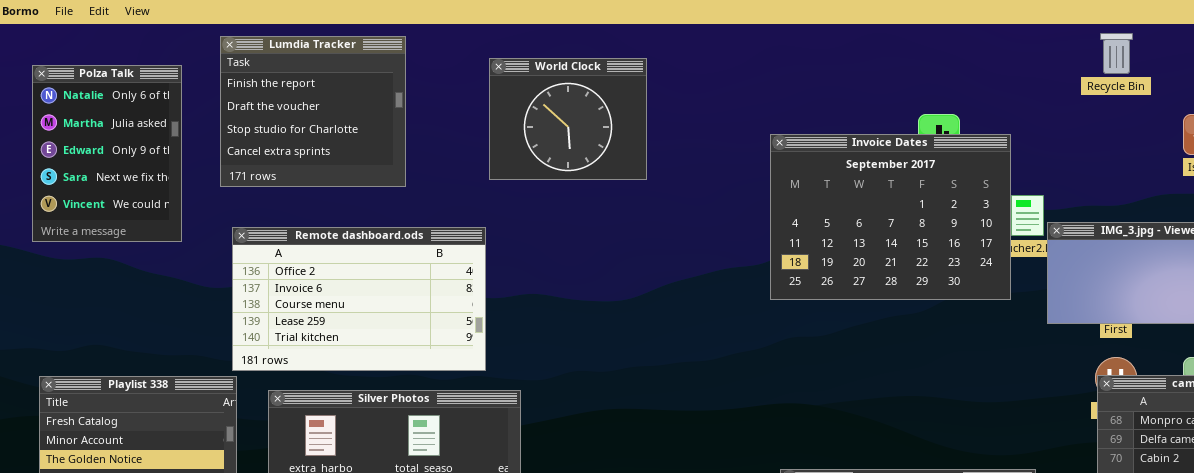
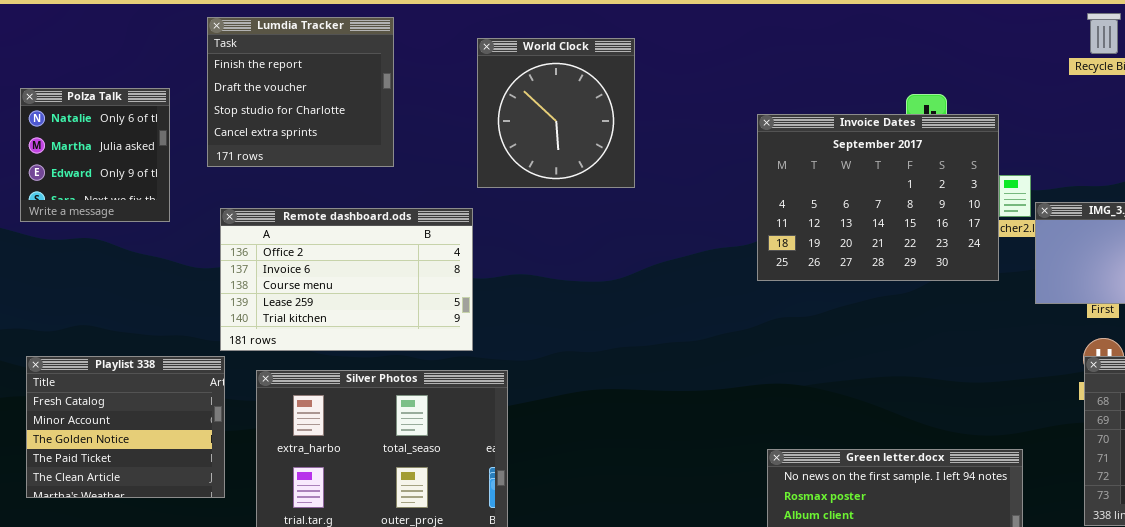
World Clock: [489,58,647,180] -> [477,38,635,188], resized
Polza Talk: [32,65,182,242] -> [20,88,170,222], resized

